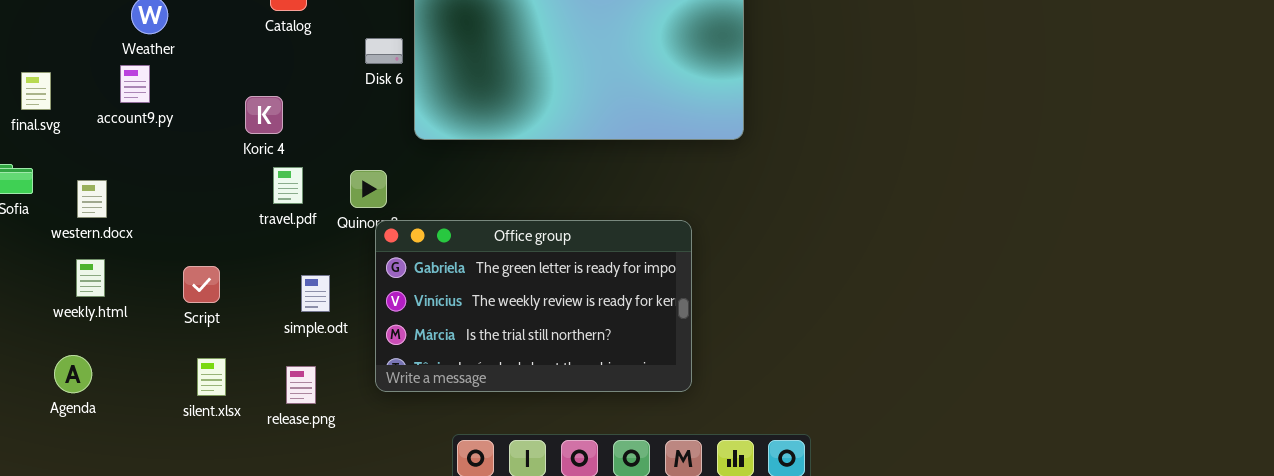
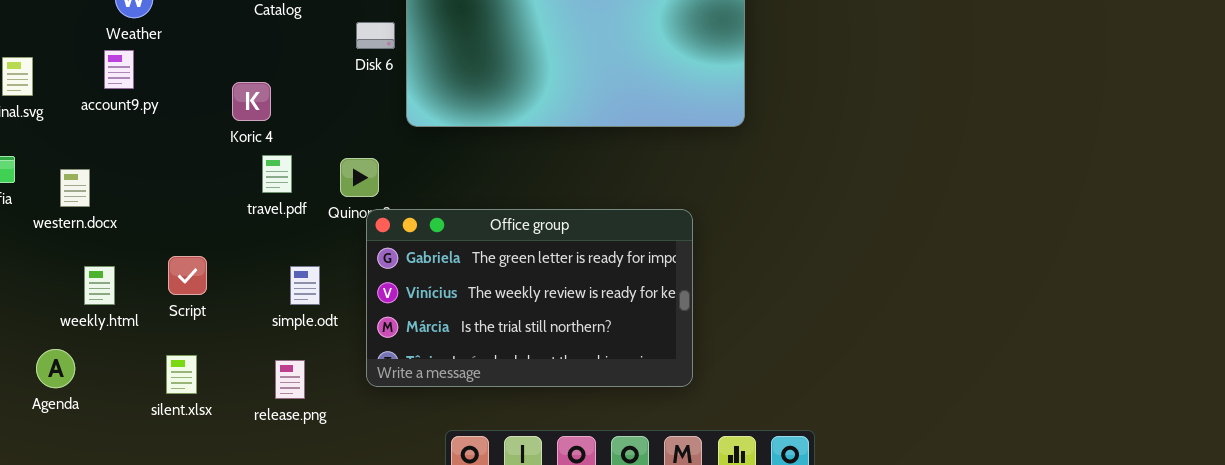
weekly.html: [76,259,105,297] -> [84,266,115,305], moved
silent.xlsx: [197,358,226,396] -> [166,355,197,394], moved

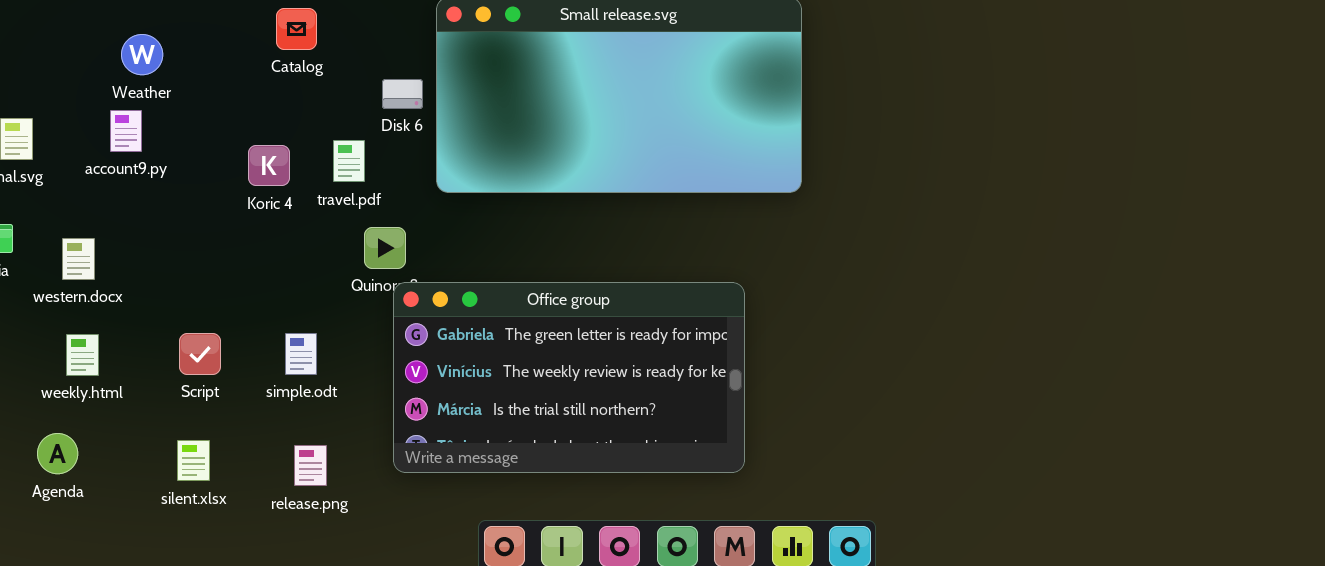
travel.pdf: [262,155,292,193] -> [333,140,365,182], moved
weekly.html: [84,266,115,305] -> [66,334,99,376], moved
simple.odt: [290,266,320,305] -> [285,333,317,375], moved

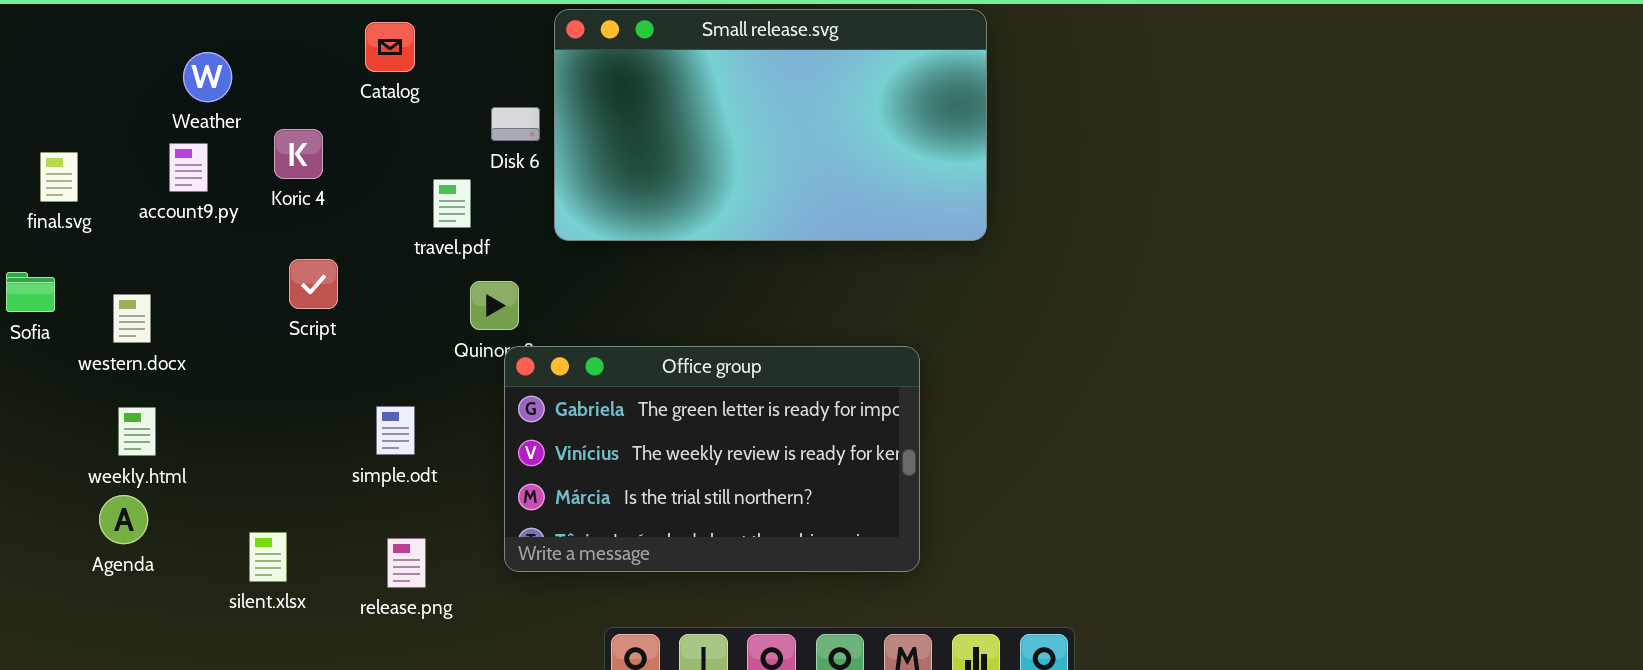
Koric 4: [248,145,290,186] -> [274,129,323,179], moved
Script: [179,333,221,375] -> [289,259,338,309], moved
Agenda: [37,433,78,474] -> [99,495,148,544], moved

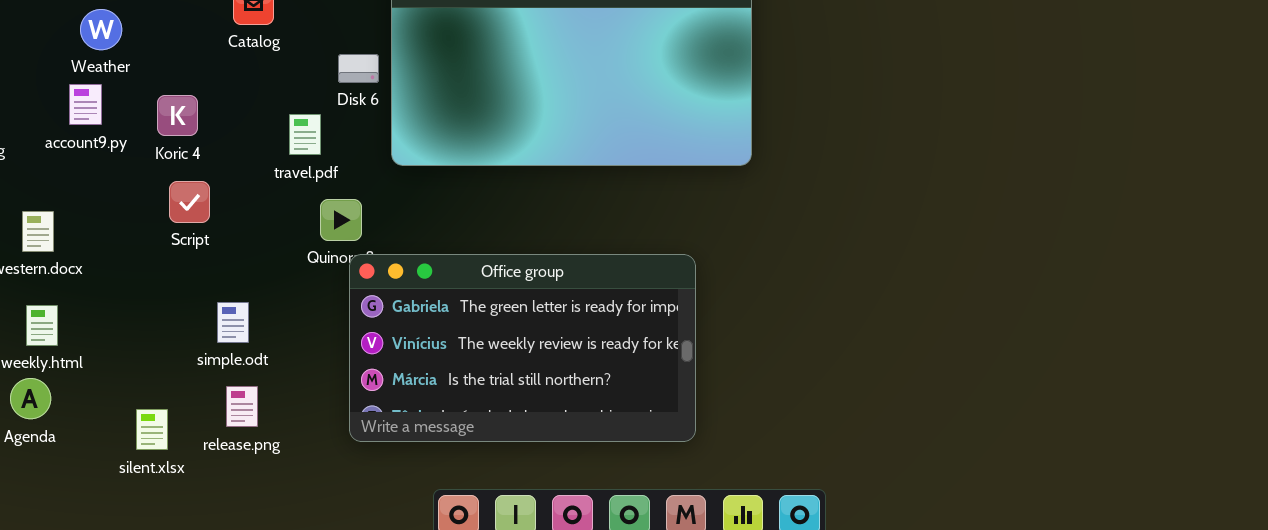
Koric 4: [274,129,323,179] -> [157,95,198,136], moved
simple.odt: [376,406,415,455] -> [217,302,249,343], moved
release.png: [387,538,426,588] -> [226,386,258,427], moved

